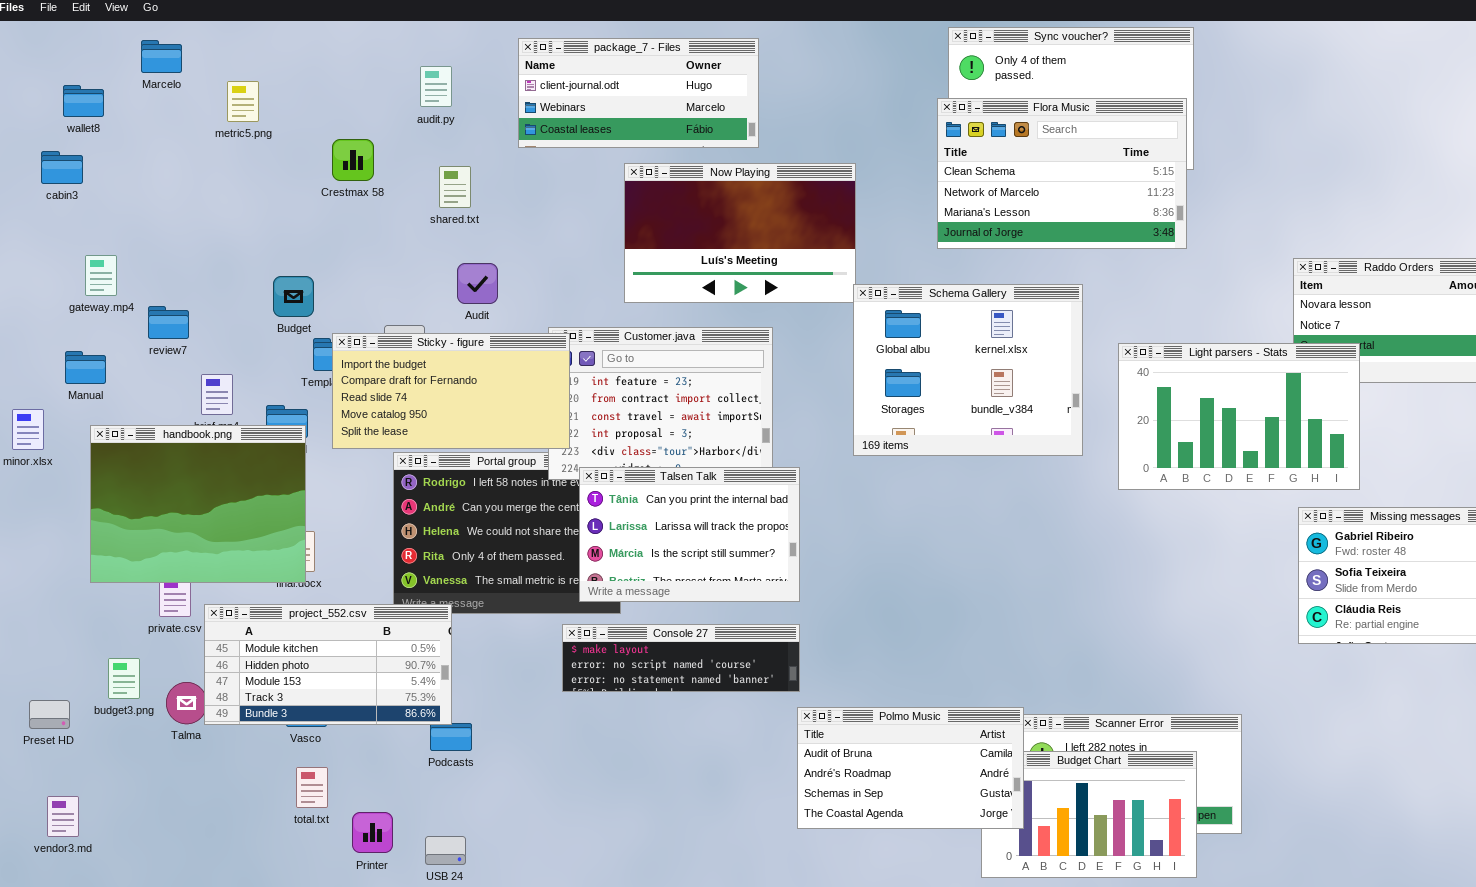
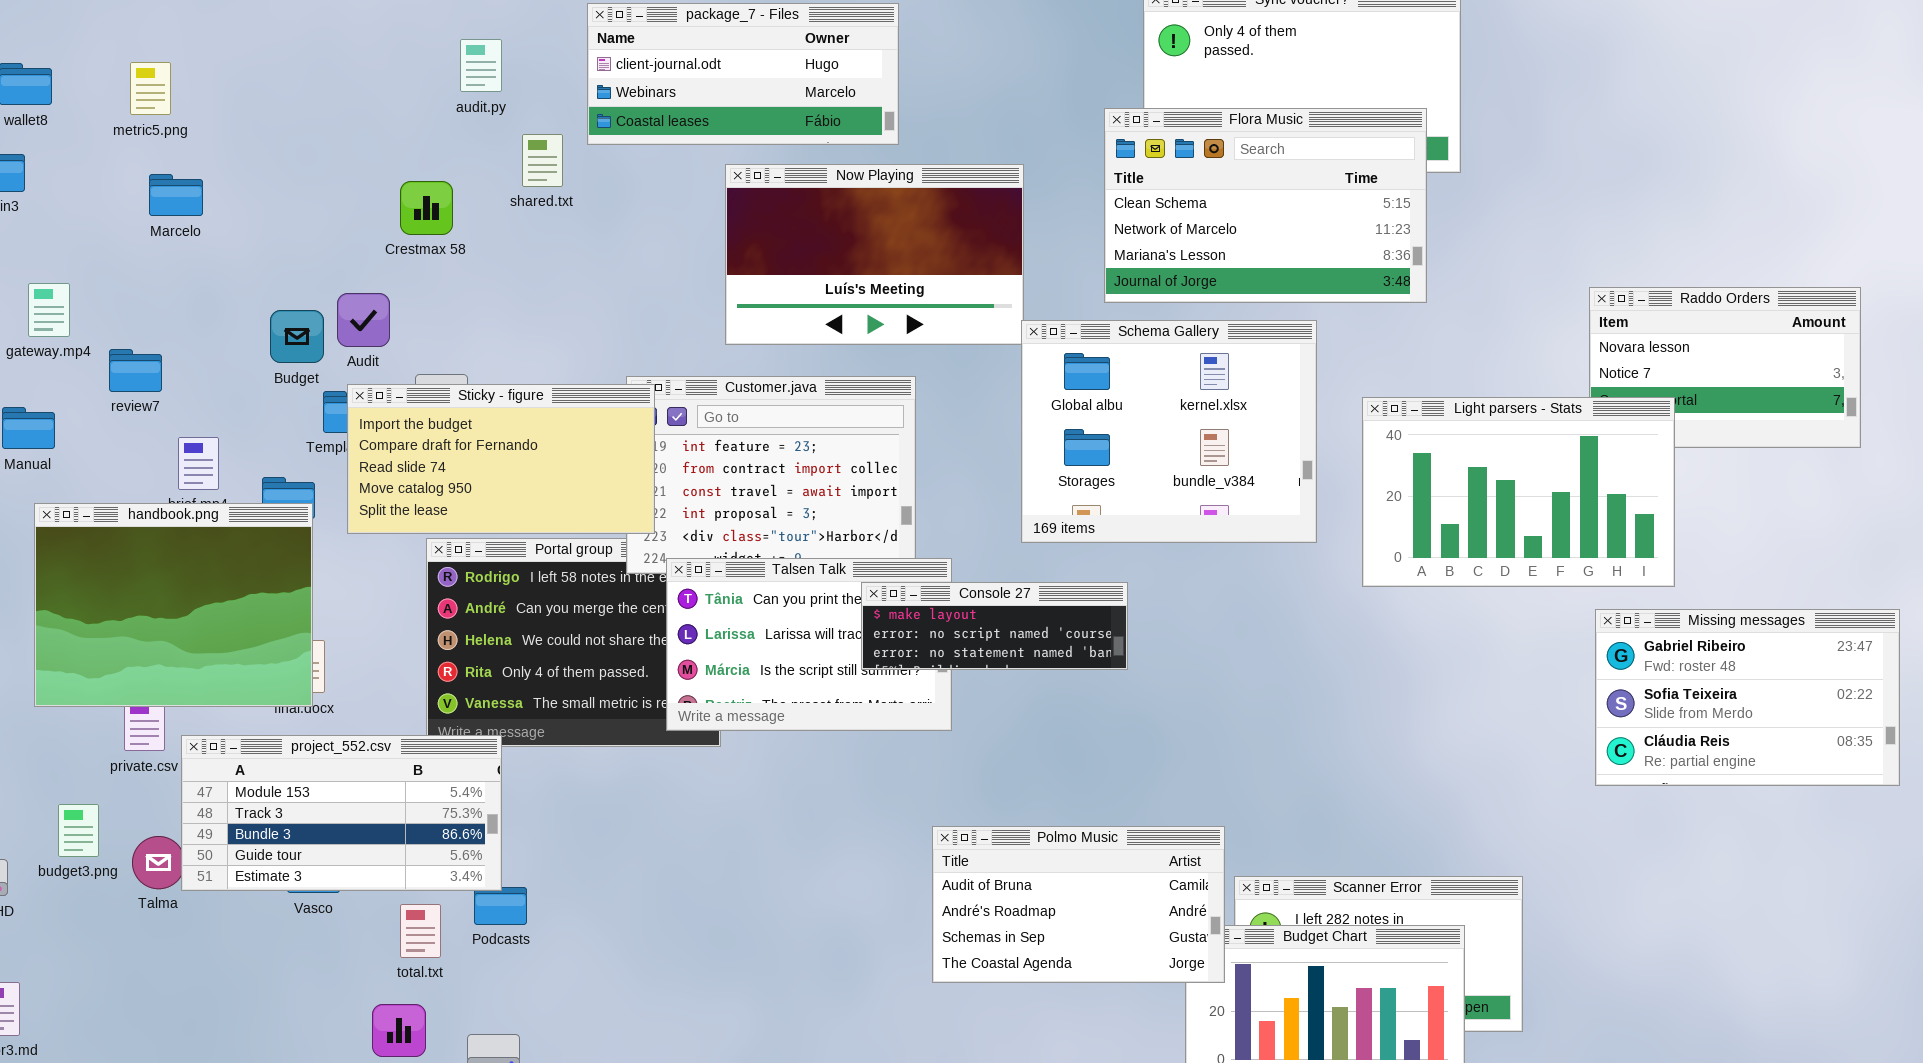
Marcelo: [141,40,182,73] -> [149,174,203,216], moved
metric5.png: [227,81,259,122] -> [130,62,171,115], moved
Flora Music: [937,98,1187,249] -> [1104,108,1427,303], moved
Crestmax 58: [332,139,374,181] -> [400,181,453,235], moved
shared.txt: [439,166,471,208] -> [522,134,563,187], moved
Audit: [457,263,498,304] -> [337,293,390,347], moved
project_552.csv: [204,604,452,725] -> [181,735,502,891], scrolled down 2 rows
Console 27: [562,624,800,692] -> [861,582,1128,670], moved, resized
Polmo Music: [797,707,1024,829] -> [932,826,1225,983], moved
total.txt: [296,767,328,808] -> [400,904,441,958], moved

